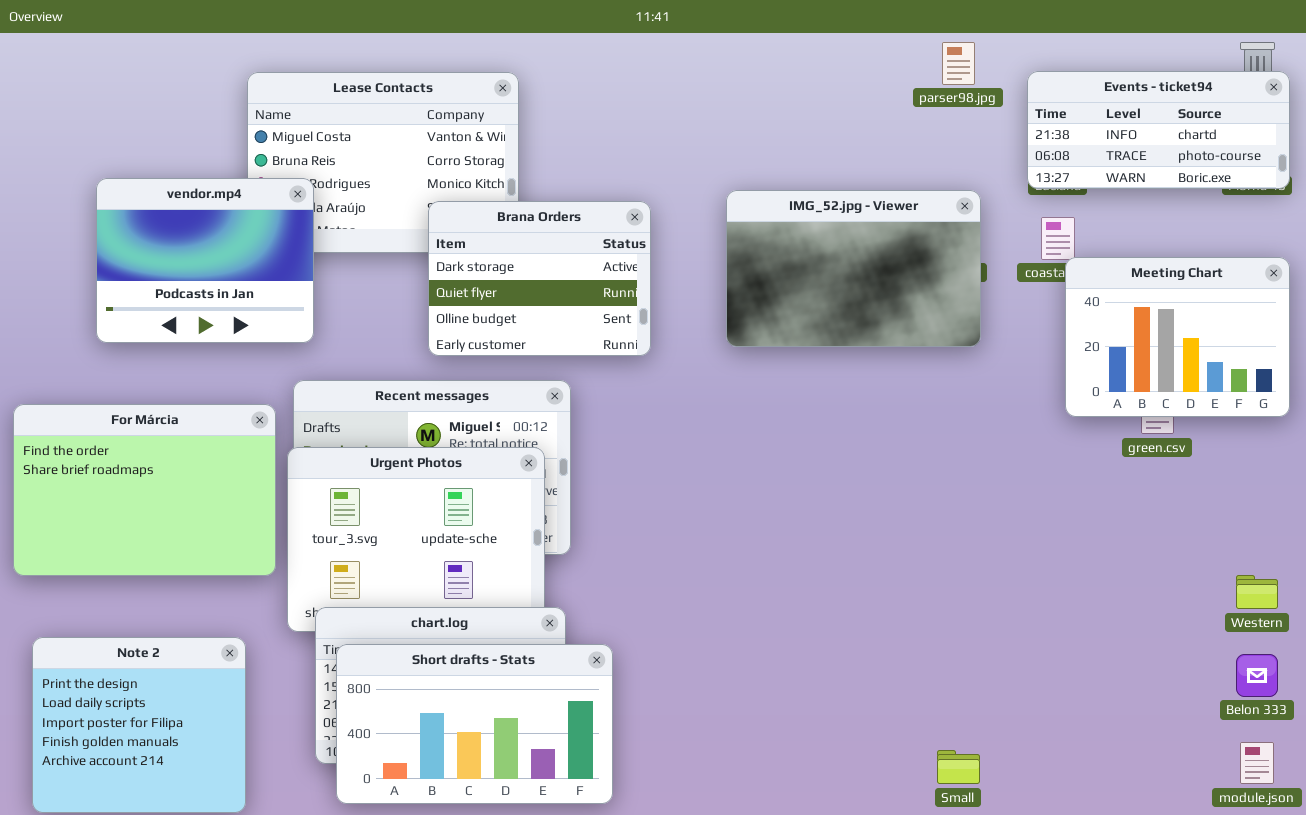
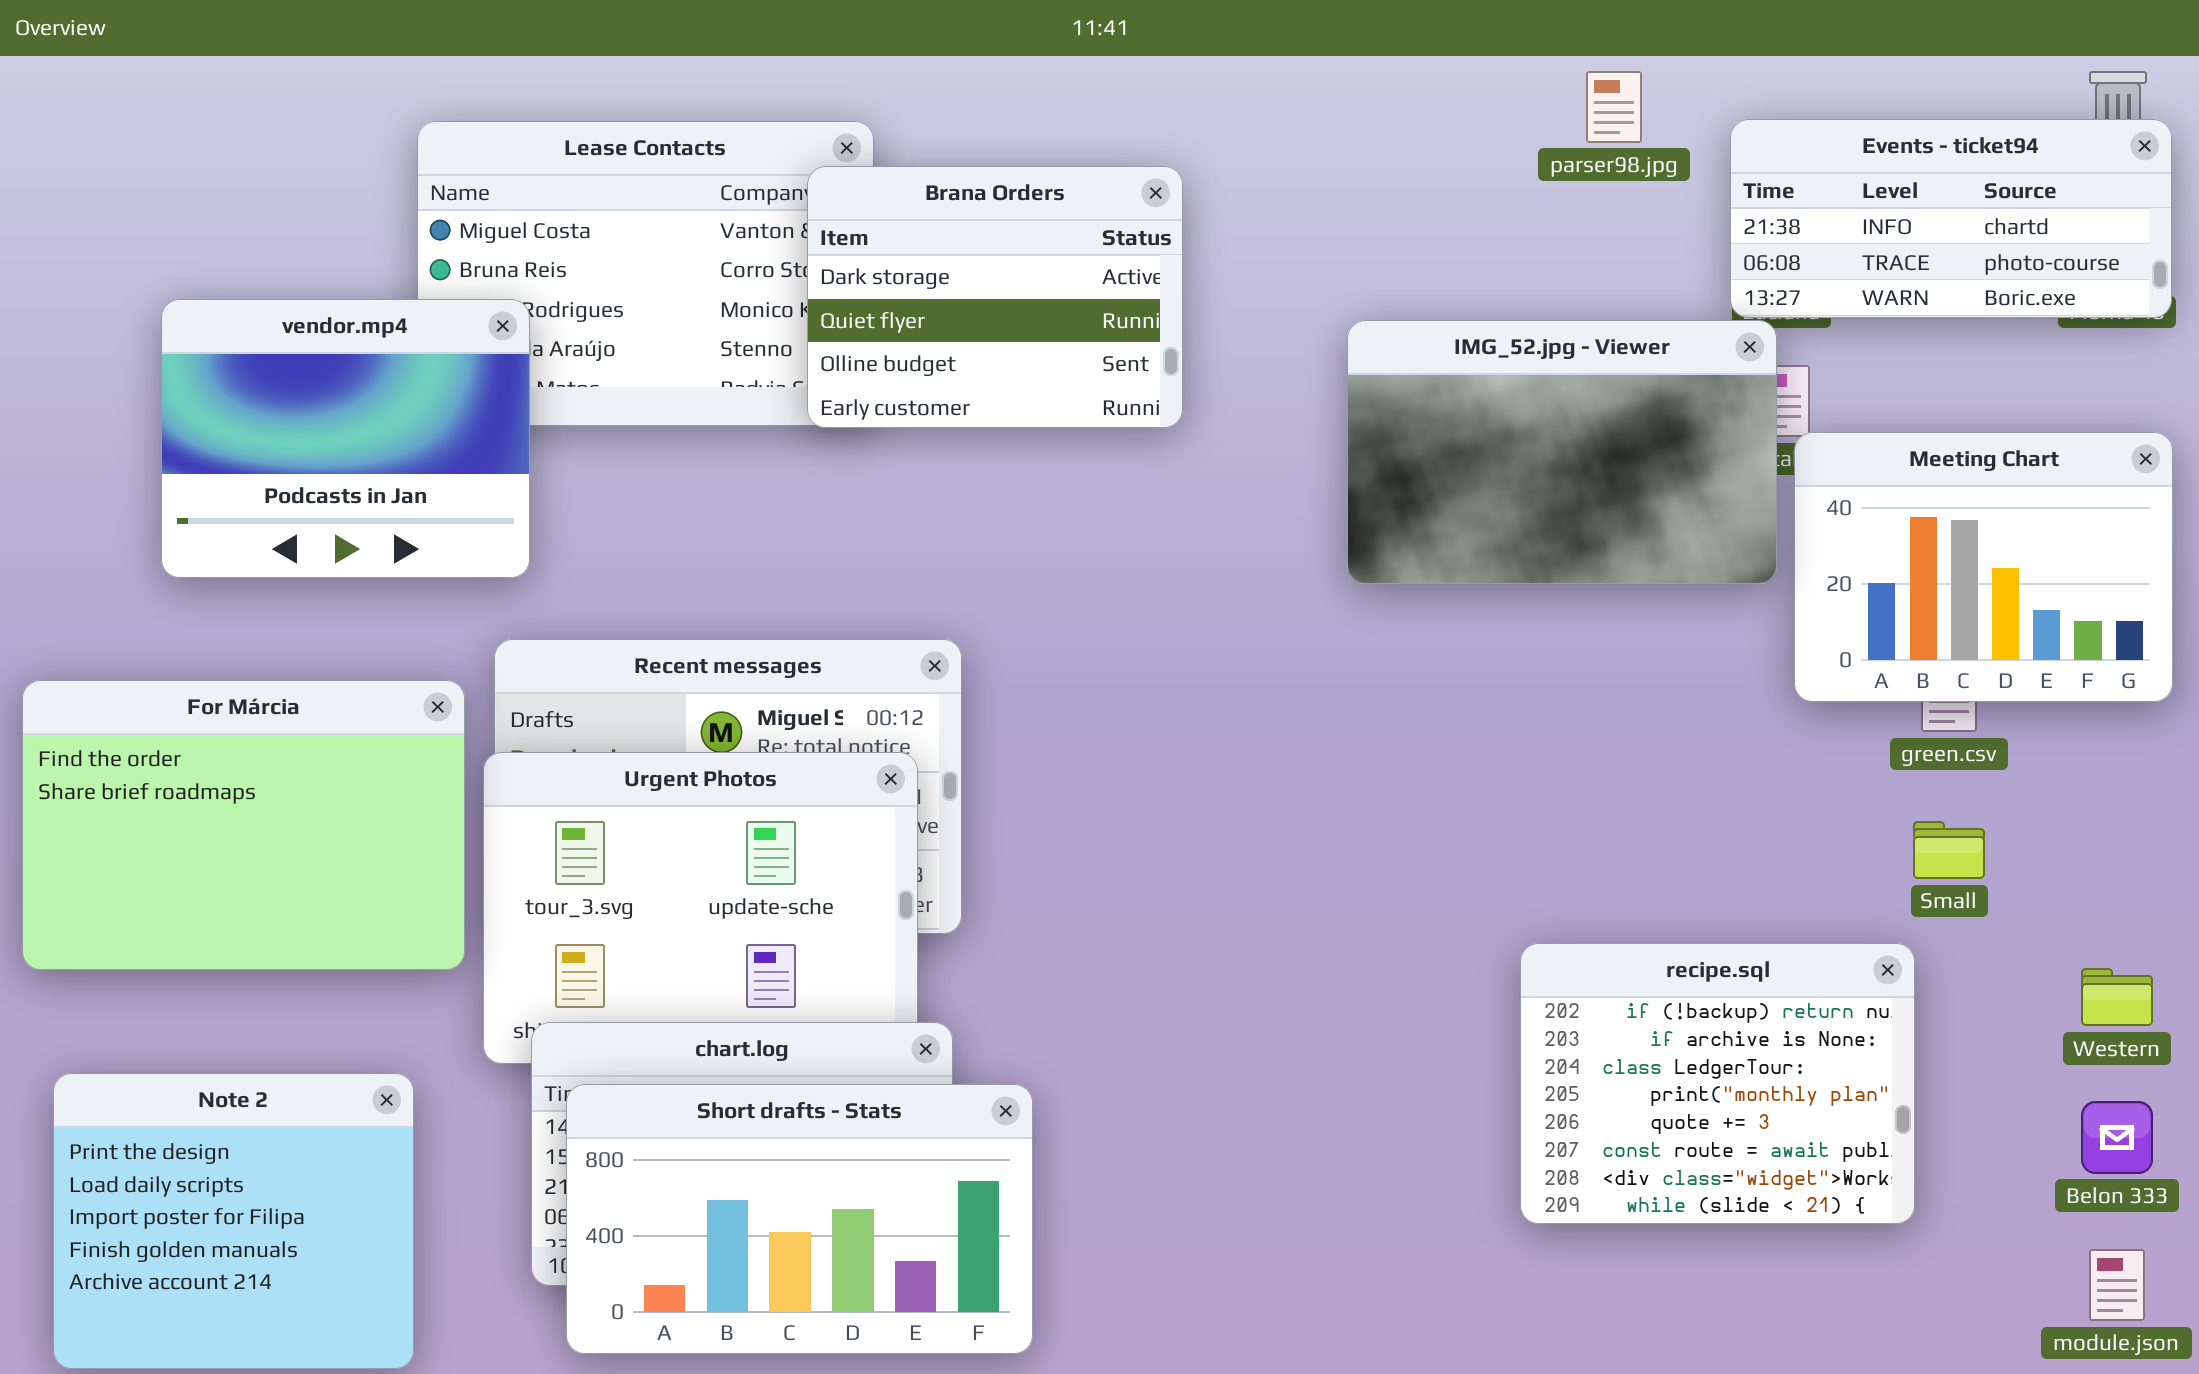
IMG_52.jpg - Viewer: [726,190,981,347] -> [1347,320,1777,584], moved
Brana Orders: [428,201,651,356] -> [807,166,1183,428], moved
recipe.sql: none -> [1520,943,1915,1224], opened
Small: [937,750,980,784] -> [1913,821,1985,879], moved

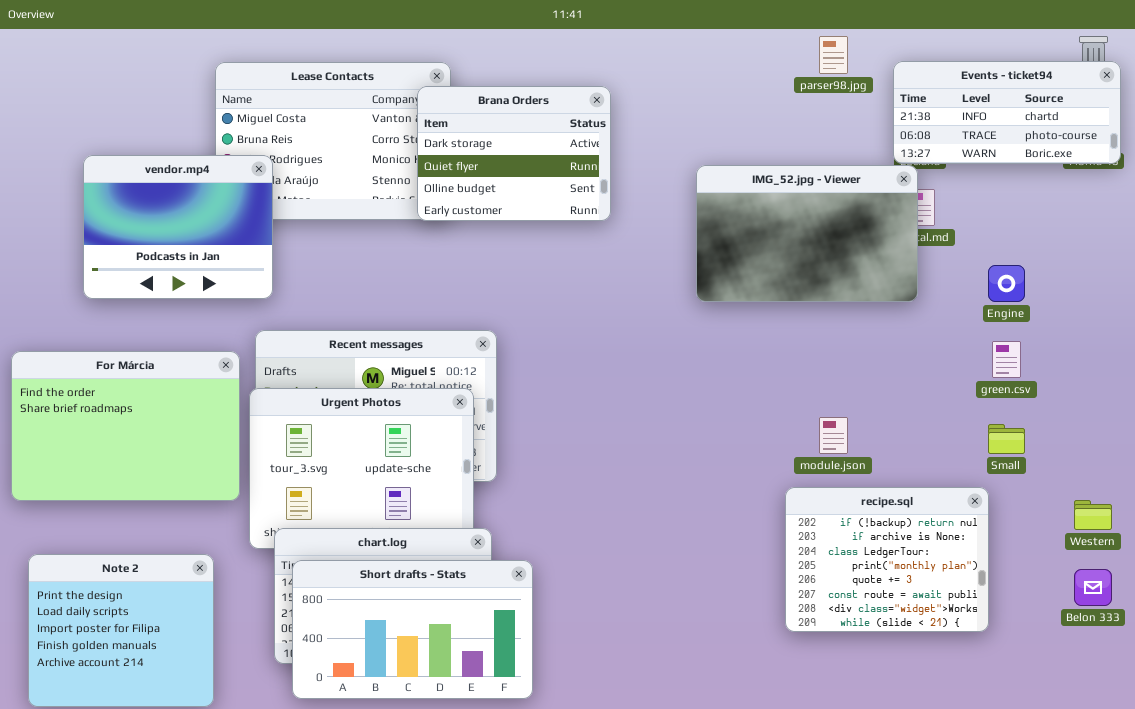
Meeting Chart: [1794,432,2173,702] -> none, closed
module.json: [2089,1249,2145,1321] -> [819,417,848,454], moved

